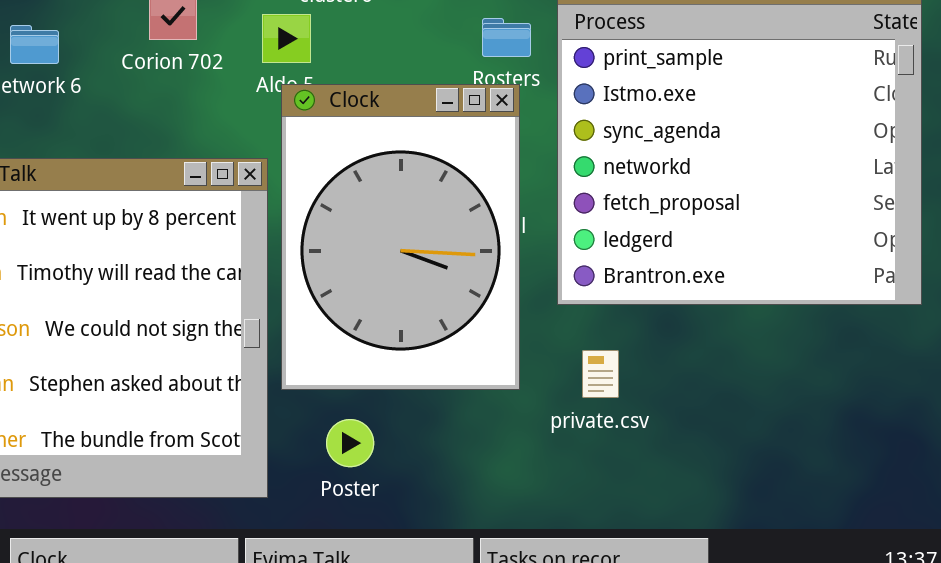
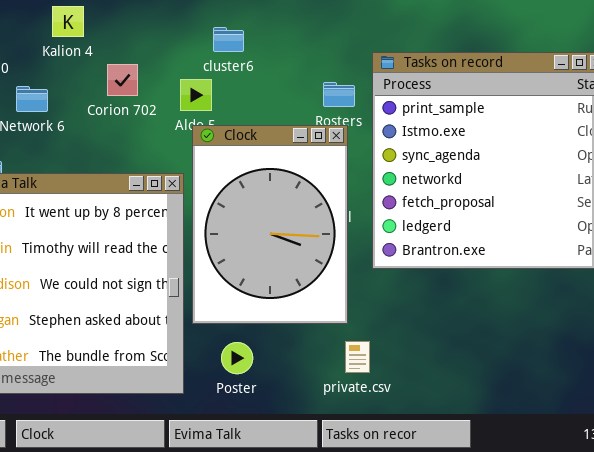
private.csv: [582,350,619,398] -> [345,341,370,373], moved

